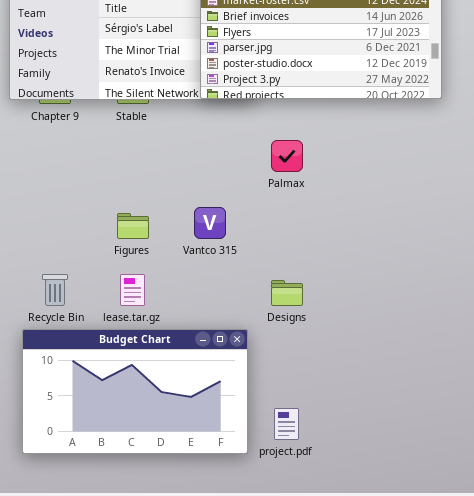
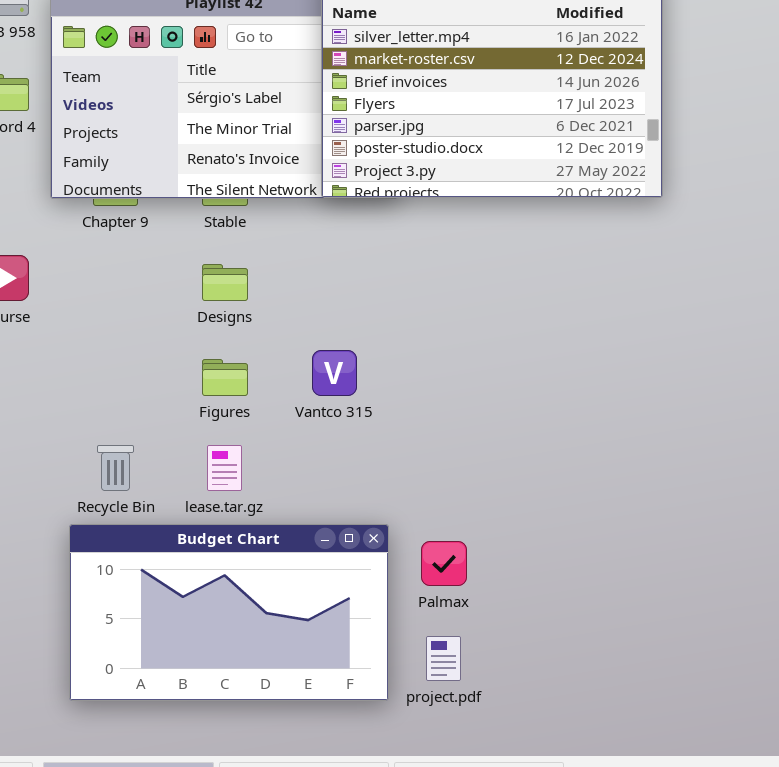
Palmax: [271,140,303,172] -> [421,541,467,586], moved
Designs: [271,280,303,306] -> [202,264,248,301], moved

